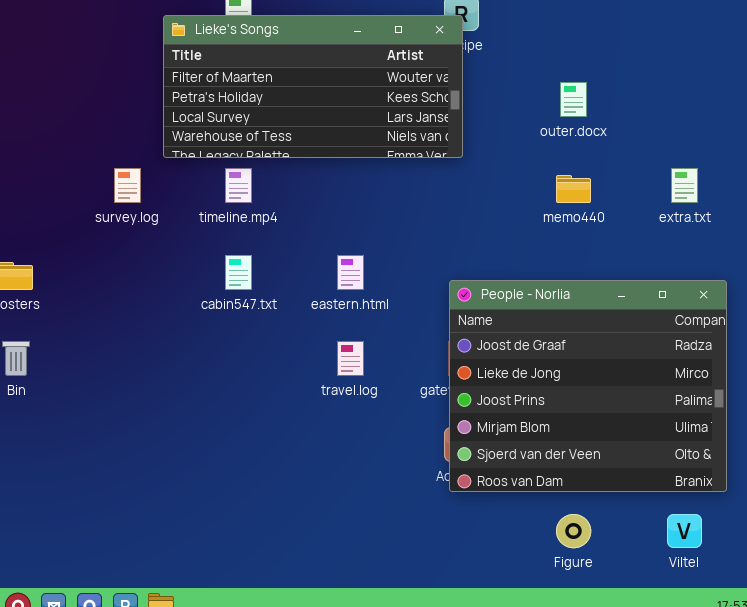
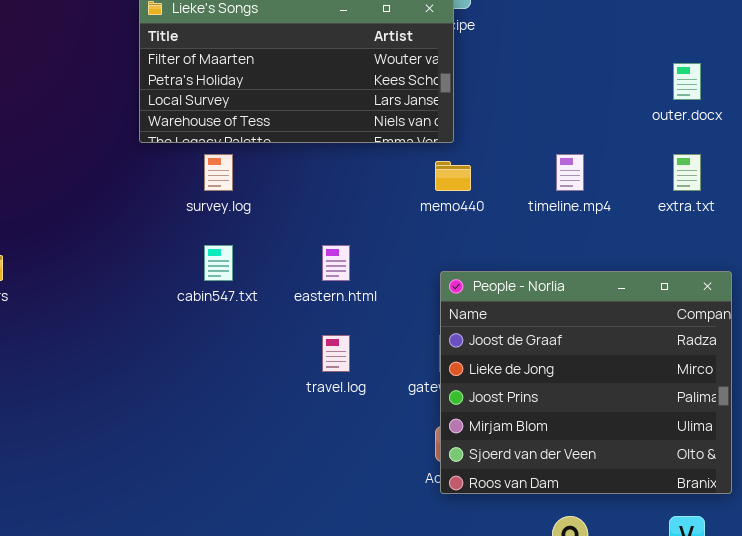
outer.docx: [560,82,587,117] -> [673,63,701,100], moved
survey.log: [114,168,141,203] -> [204,154,233,191], moved
timeline.mp4: [225,168,252,203] -> [556,154,584,191], moved
memo440: [556,175,591,203] -> [435,161,471,191], moved

